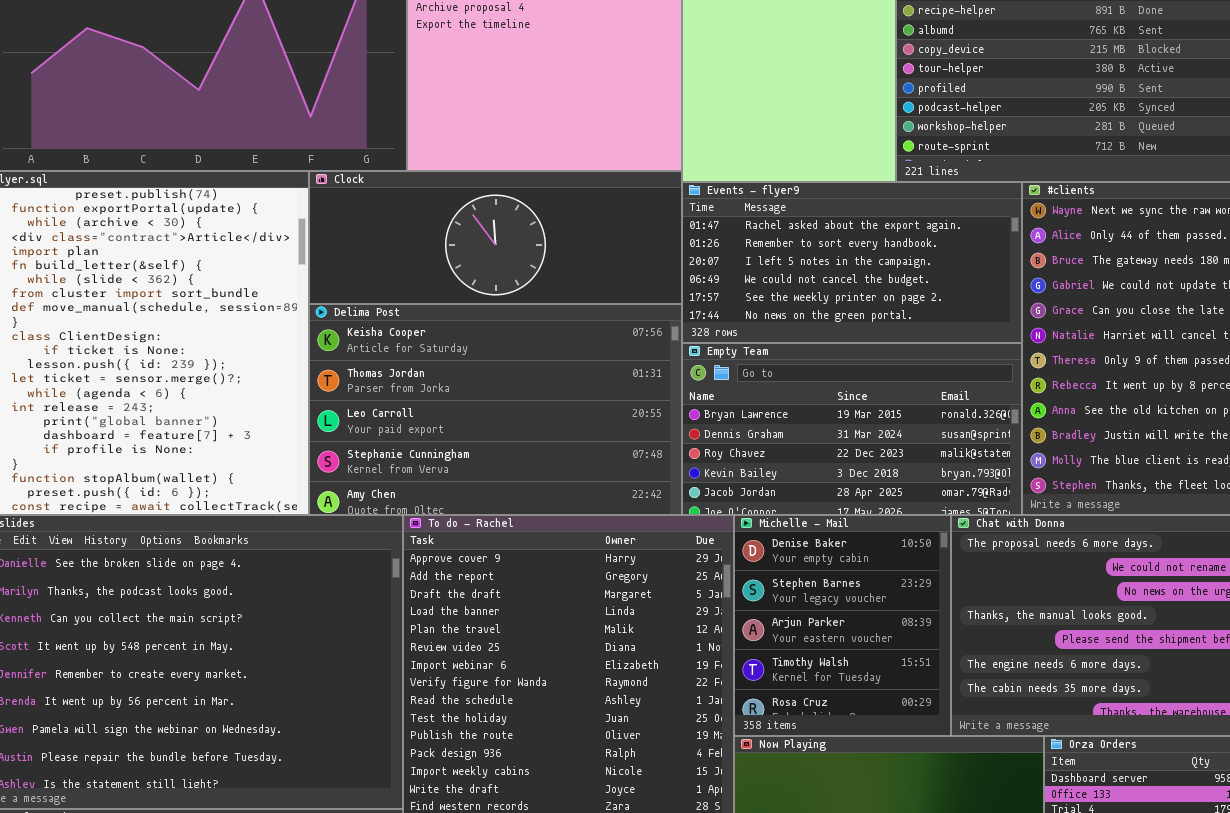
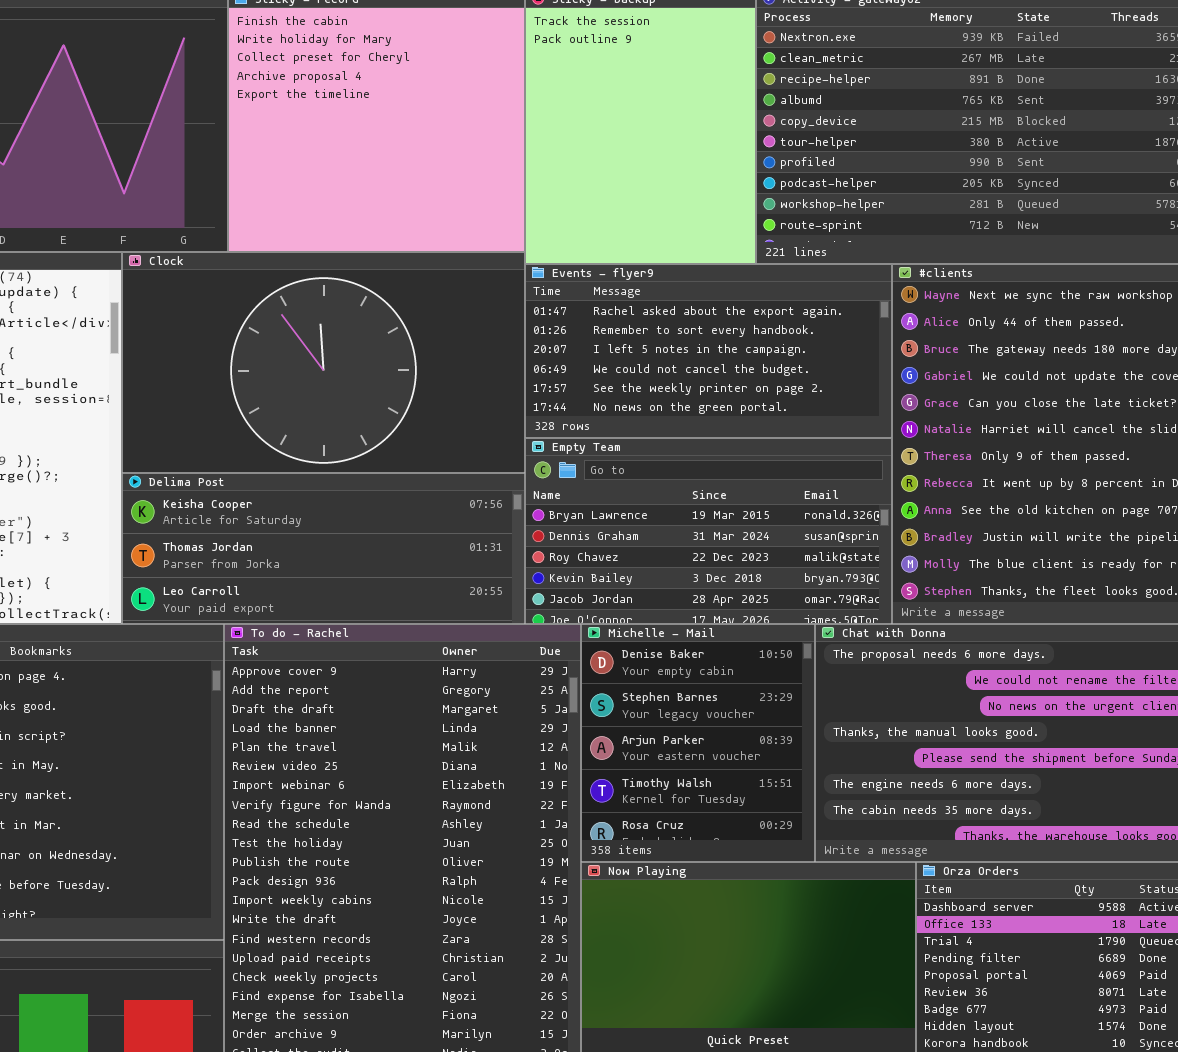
Clock: [309,171,682,304] -> [122,252,525,473], resized
Delima Post: [309,304,682,515] -> [122,473,525,624], resized

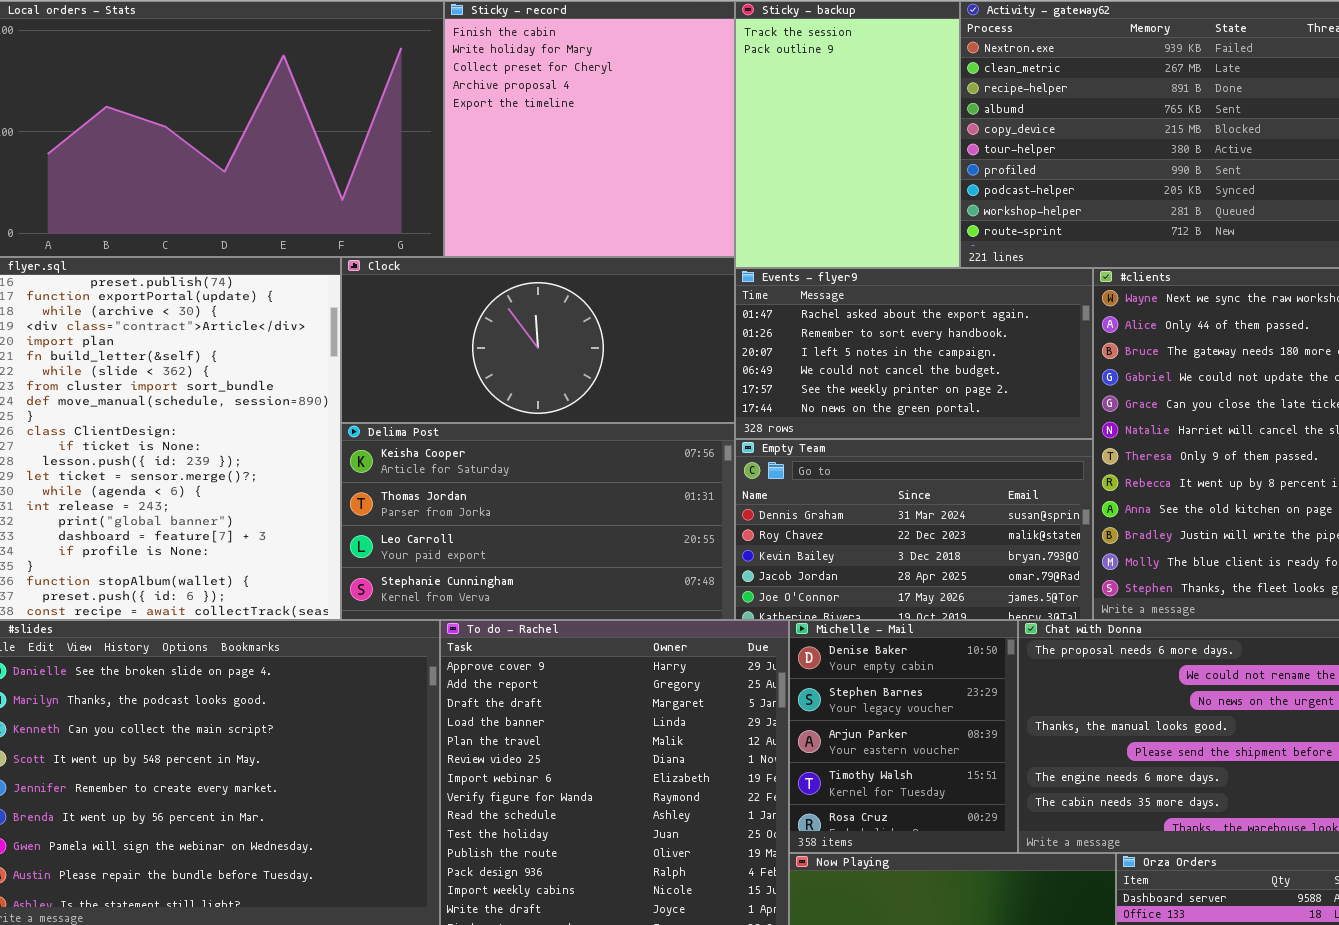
Clock: [122,252,525,473] -> [341,257,735,423], resized
Empty Team: [525,438,892,624] -> [735,439,1093,620], scrolled down 1 row
Delima Post: [122,473,525,624] -> [341,423,735,620], resized

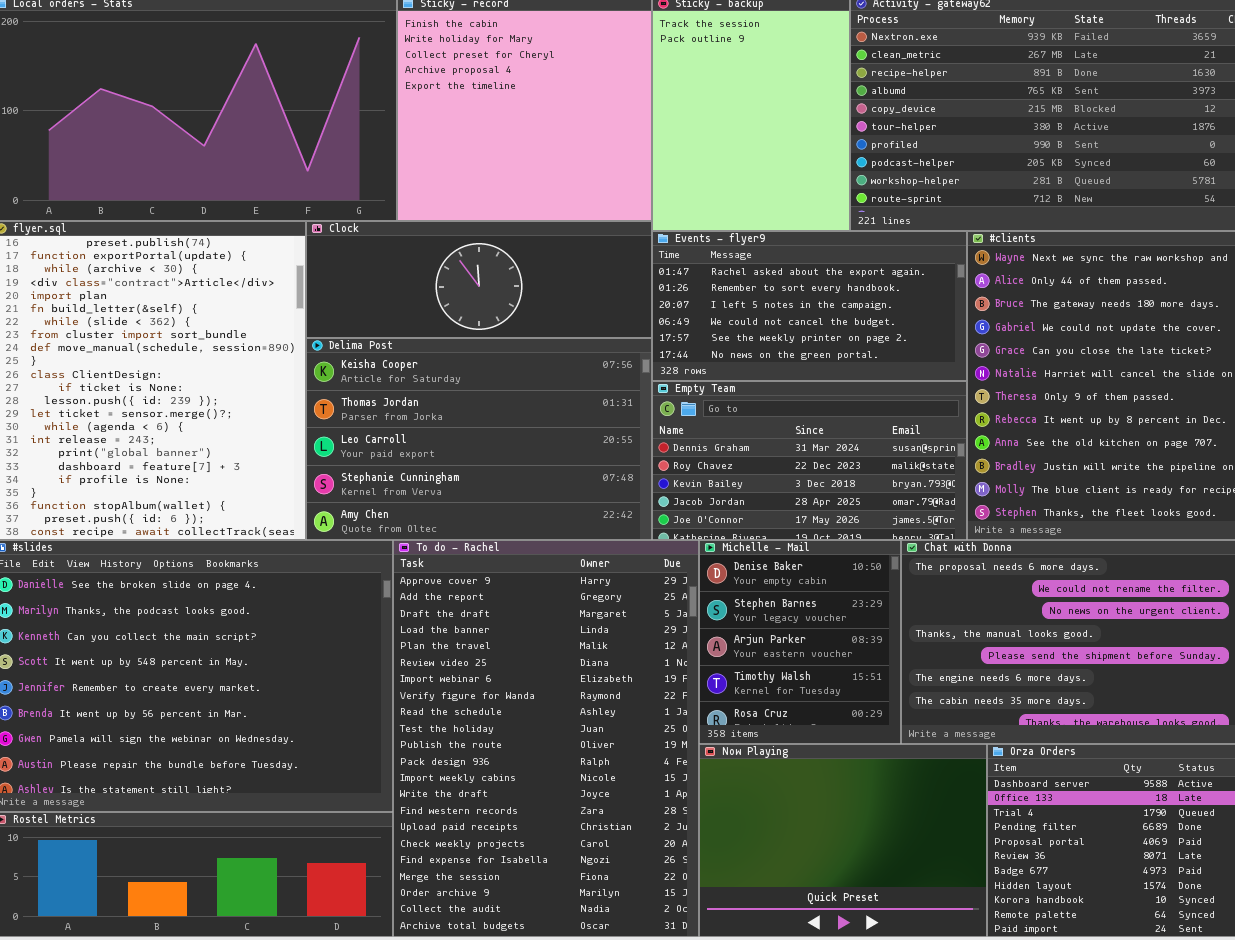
Clock: [341,257,735,423] -> [306,221,652,338], resized
Delima Post: [341,423,735,620] -> [306,338,652,540], resized

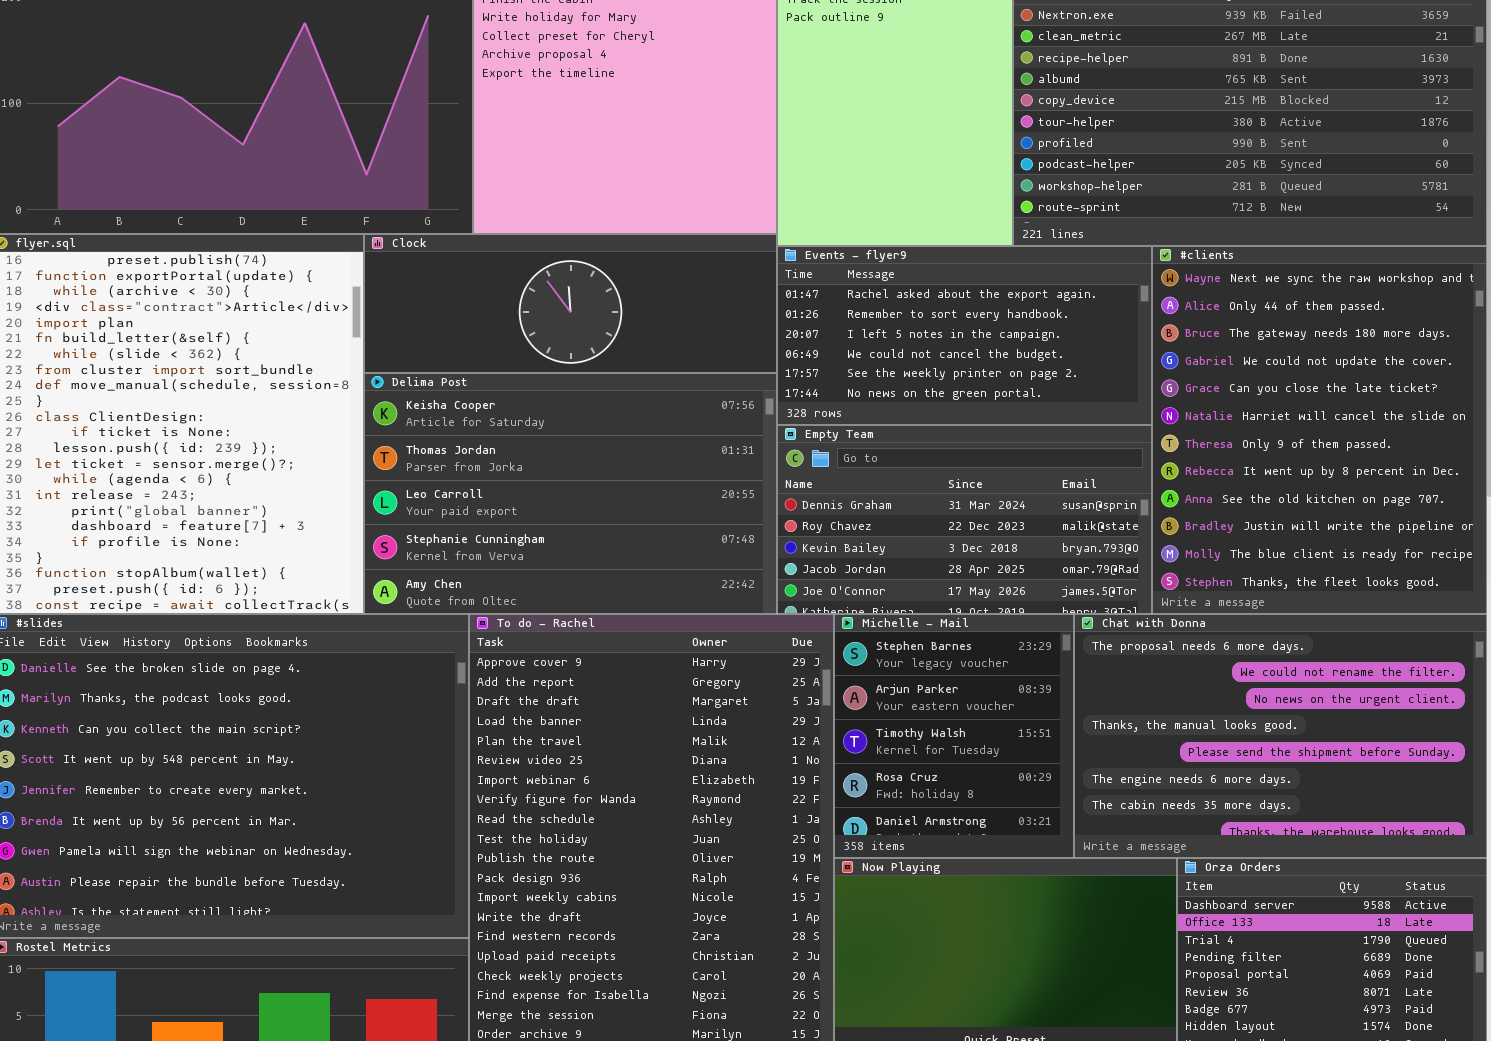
Michelle - Mail: [699,540,901,744] -> [834,614,1074,858], scrolled down 1 row

